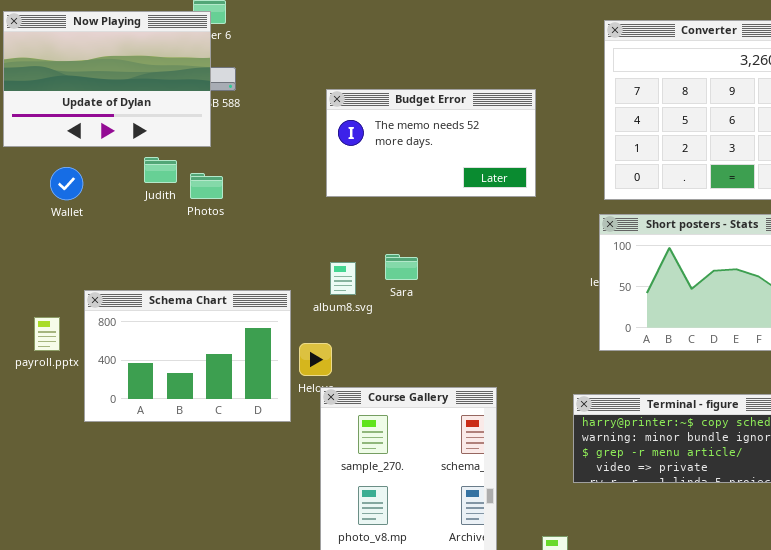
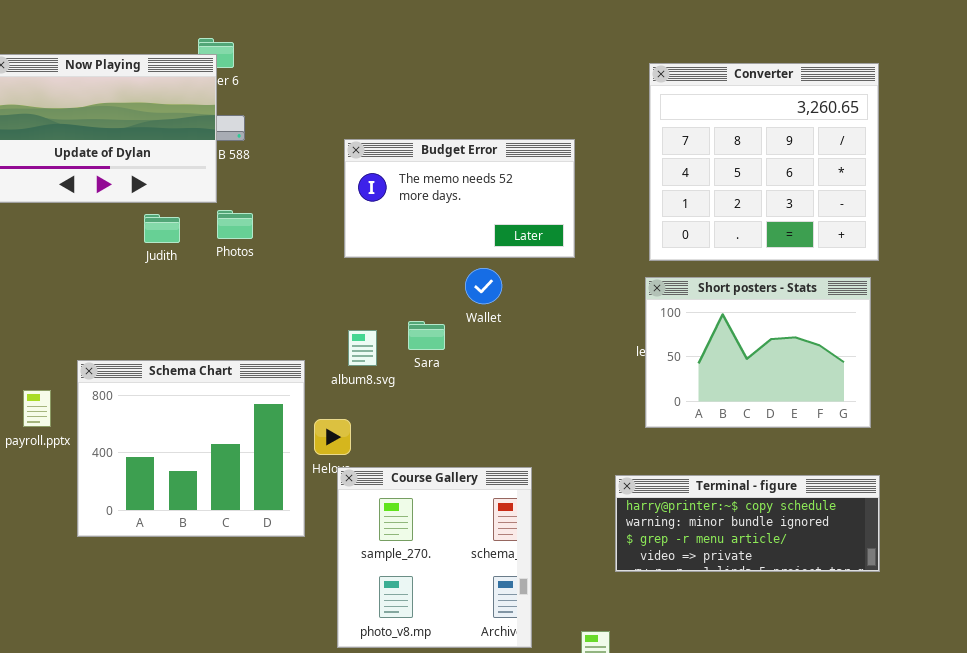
Wallet: [50,167,83,200] -> [465,268,502,304], moved
Photos: [190,173,223,199] -> [217,210,253,239], moved
Schema Chart: [84,290,291,422] -> [77,360,305,537], resized

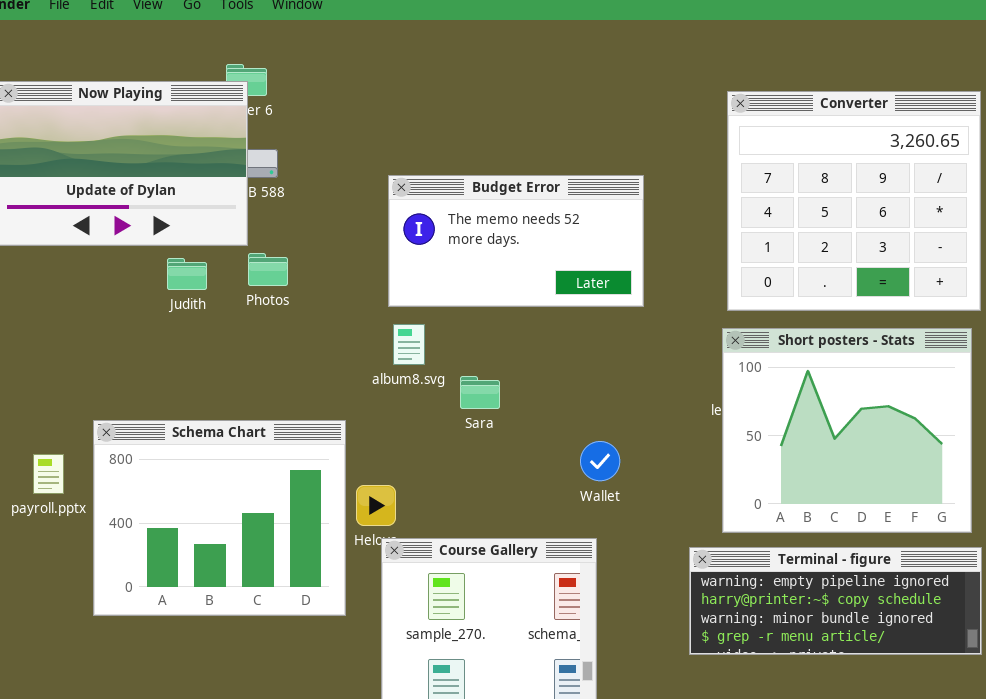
Wallet: [465,268,502,304] -> [580,441,620,481], moved
Short posters - Stats: [645,277,871,428] -> [722,328,972,533], resized
album8.svg: [348,330,377,366] -> [393,324,425,365], moved
Terminal - figure: [615,475,880,572] -> [689,547,982,655], scrolled up 1 row

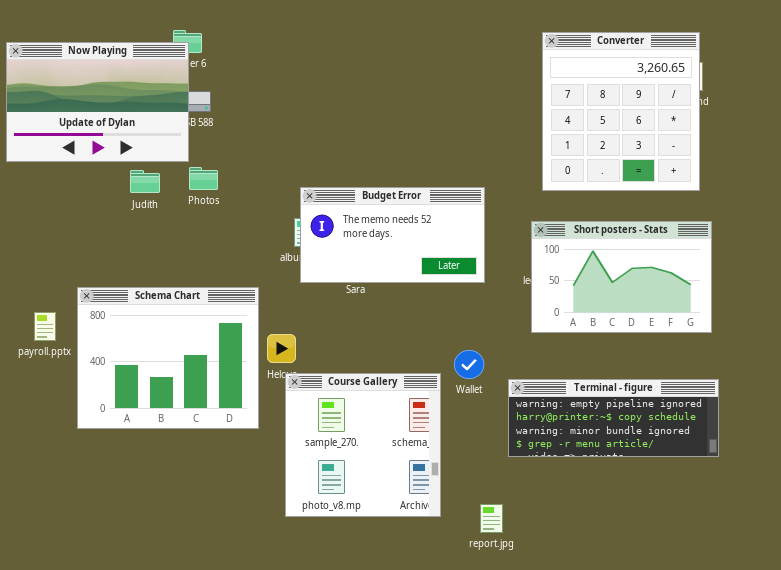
Converter: [727,91,981,311] -> [542,32,700,191], moved, resized
Budget Error: [388,175,644,307] -> [300,187,485,283], moved
Short posters - Stats: [722,328,972,533] -> [531,221,712,333], resized
Wallet: [580,441,620,481] -> [454,350,484,379], moved

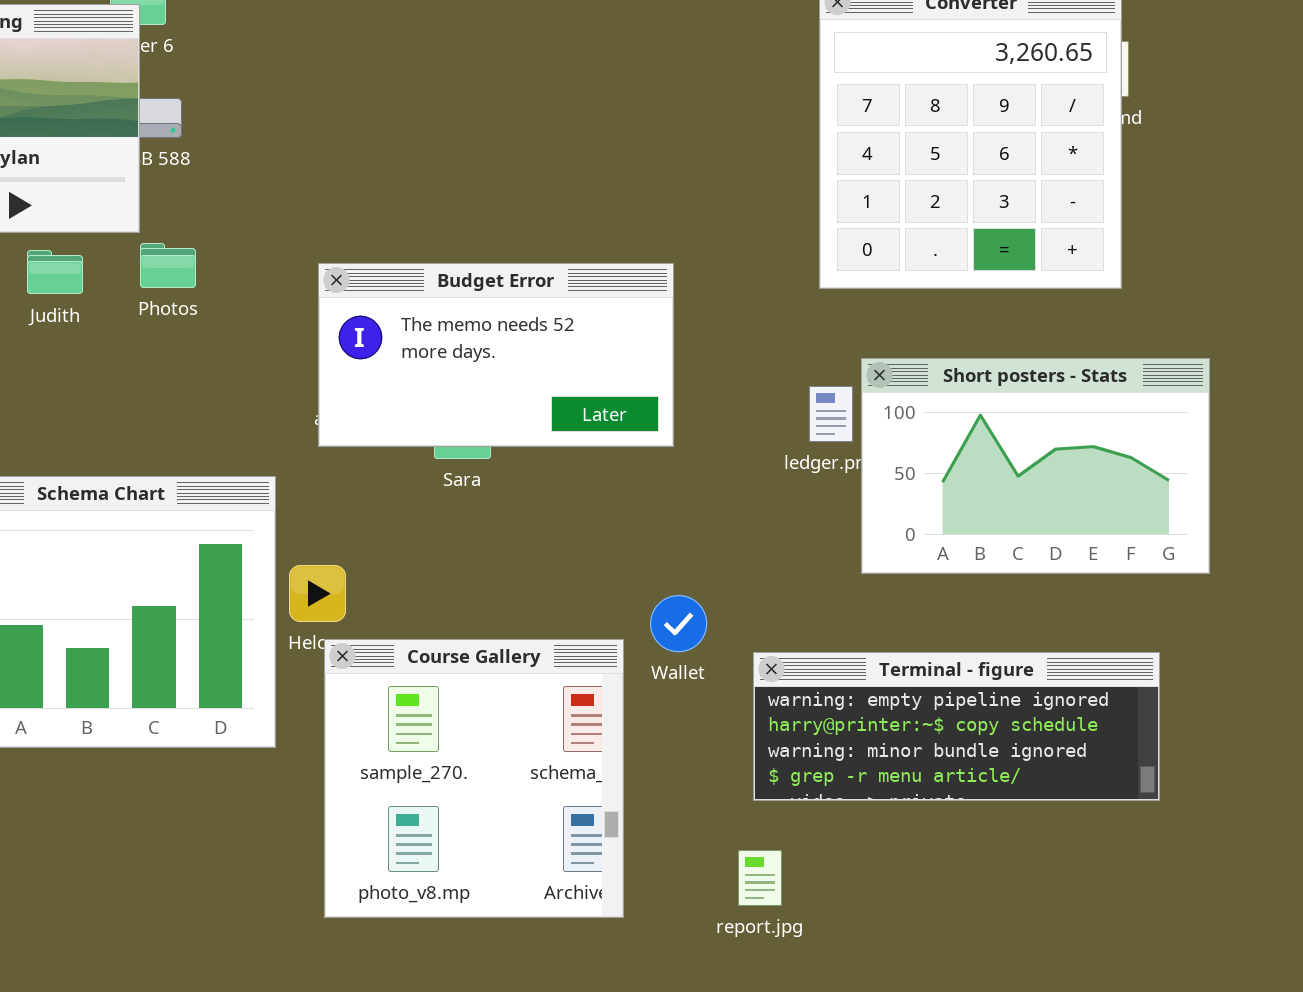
Budget Error: [300,187,485,283] -> [318,263,674,447], moved
Short posters - Stats: [531,221,712,333] -> [861,358,1210,574], moved
report.jpg: [480,504,503,533] -> [738,850,782,906], moved

